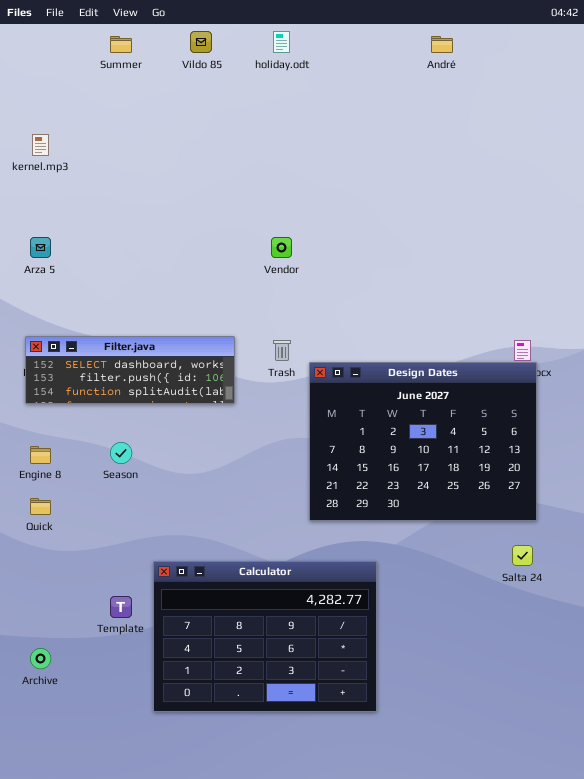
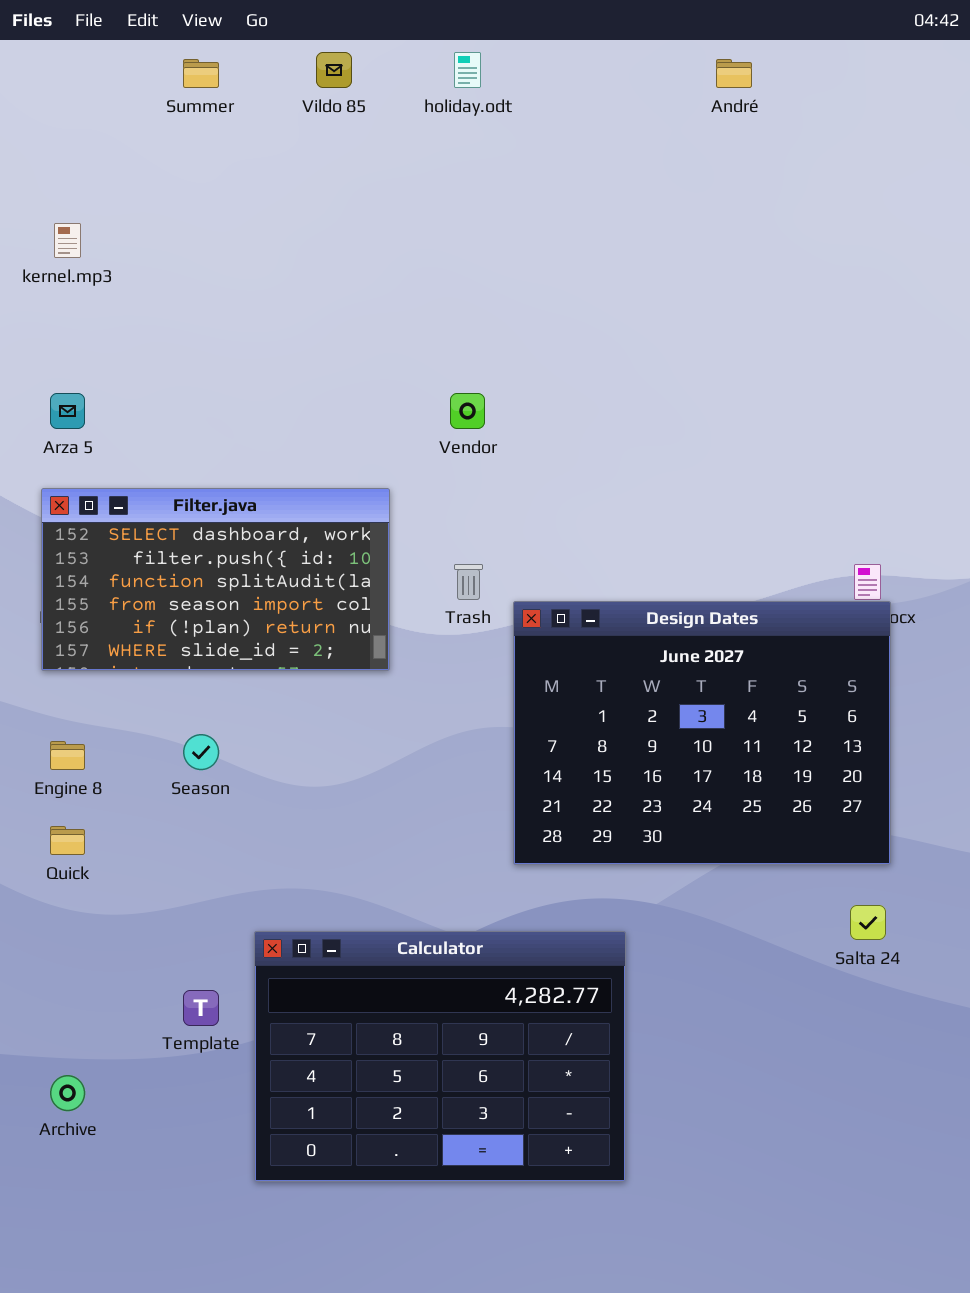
Filter.java: [25,336,235,404] -> [41,488,390,671], resized

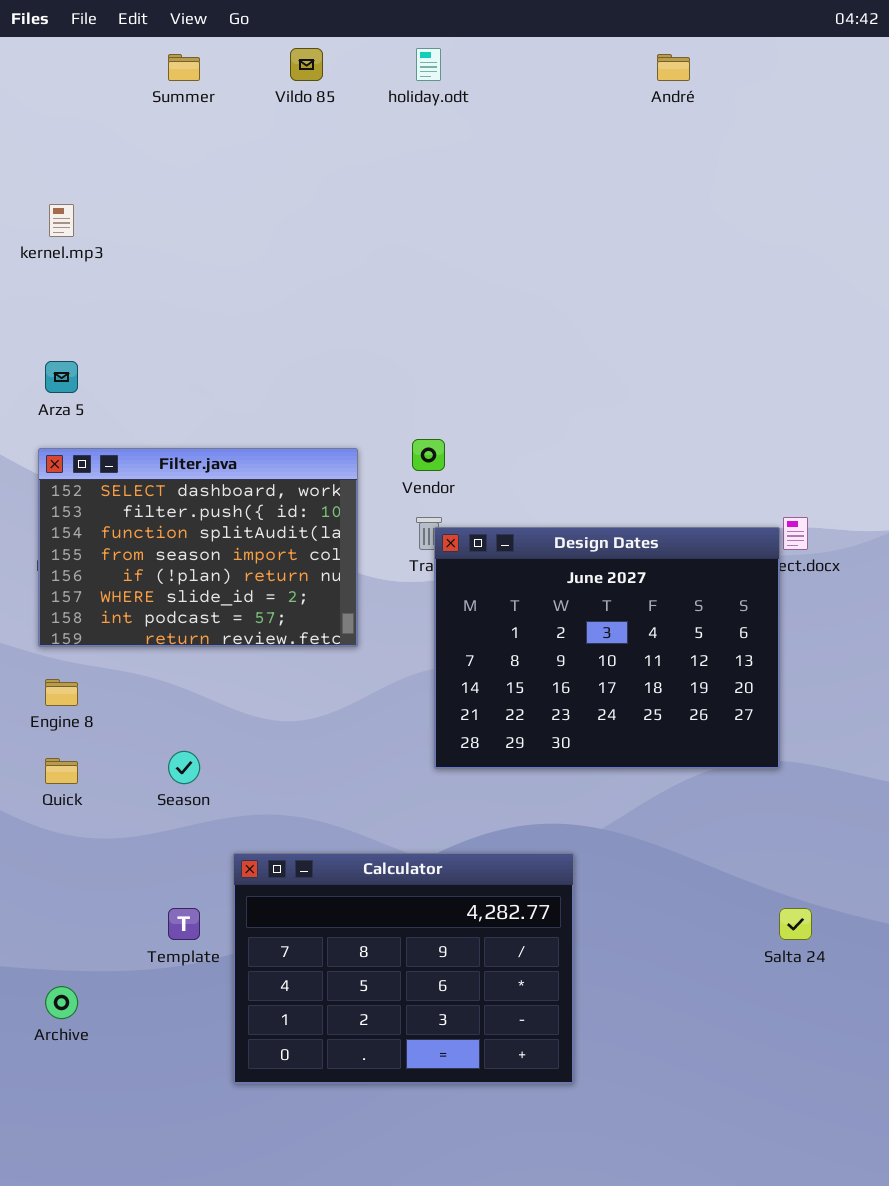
Vendor: [450,393,485,429] -> [412,439,445,471], moved
Filter.java: [41,488,390,671] -> [38,448,358,647], resized
Design Dates: [513,601,891,865] -> [434,527,780,769], moved
Season: [183,734,219,770] -> [168,751,200,784], moved
Salta 24: [850,905,886,940] -> [779,908,812,940], moved

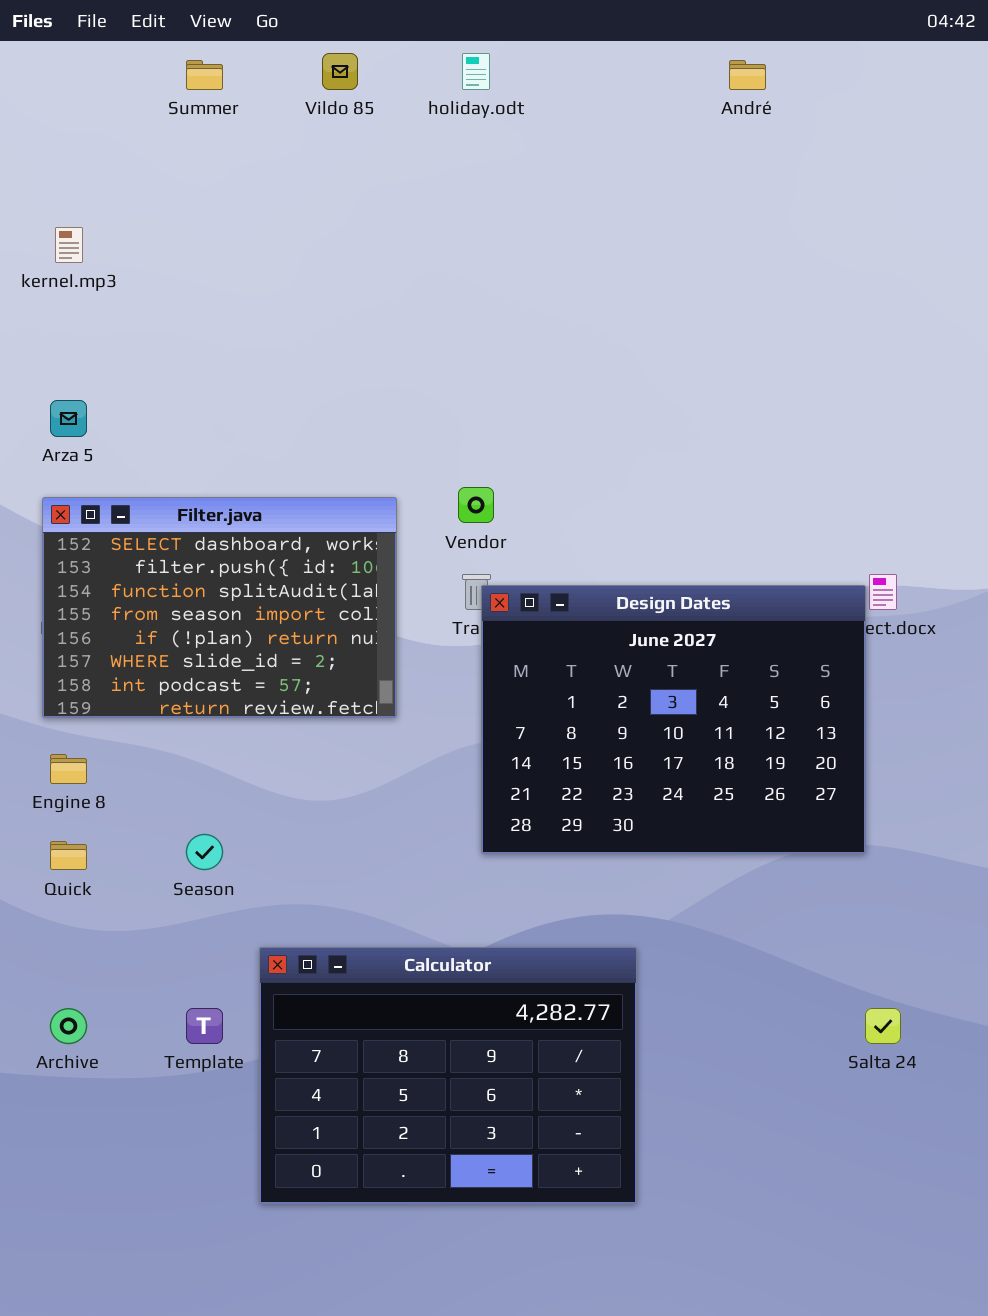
Archive: [45,986,78,1019] -> [50,1008,87,1044], moved

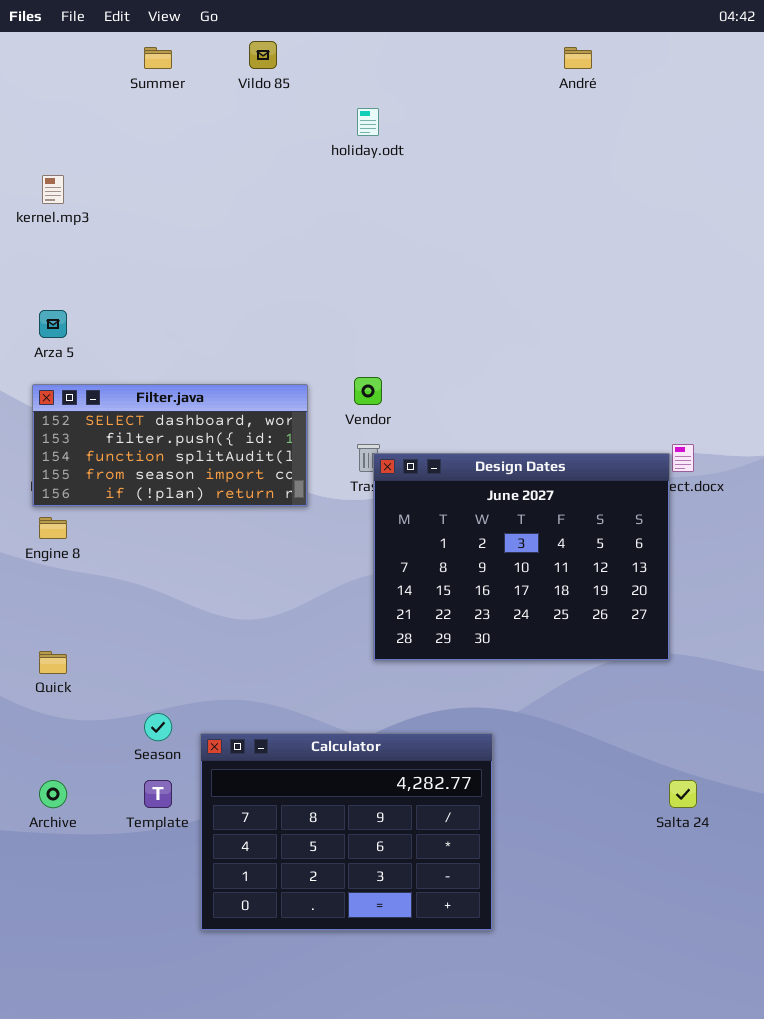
holiday.odt: [462,53,490,90] -> [357,108,379,136], moved
Filter.java: [42,497,397,718] -> [32,384,308,507], resized
Engine 8: [50,754,87,784] -> [39,517,67,539], moved
Season: [186,834,223,870] -> [144,713,172,741], moved

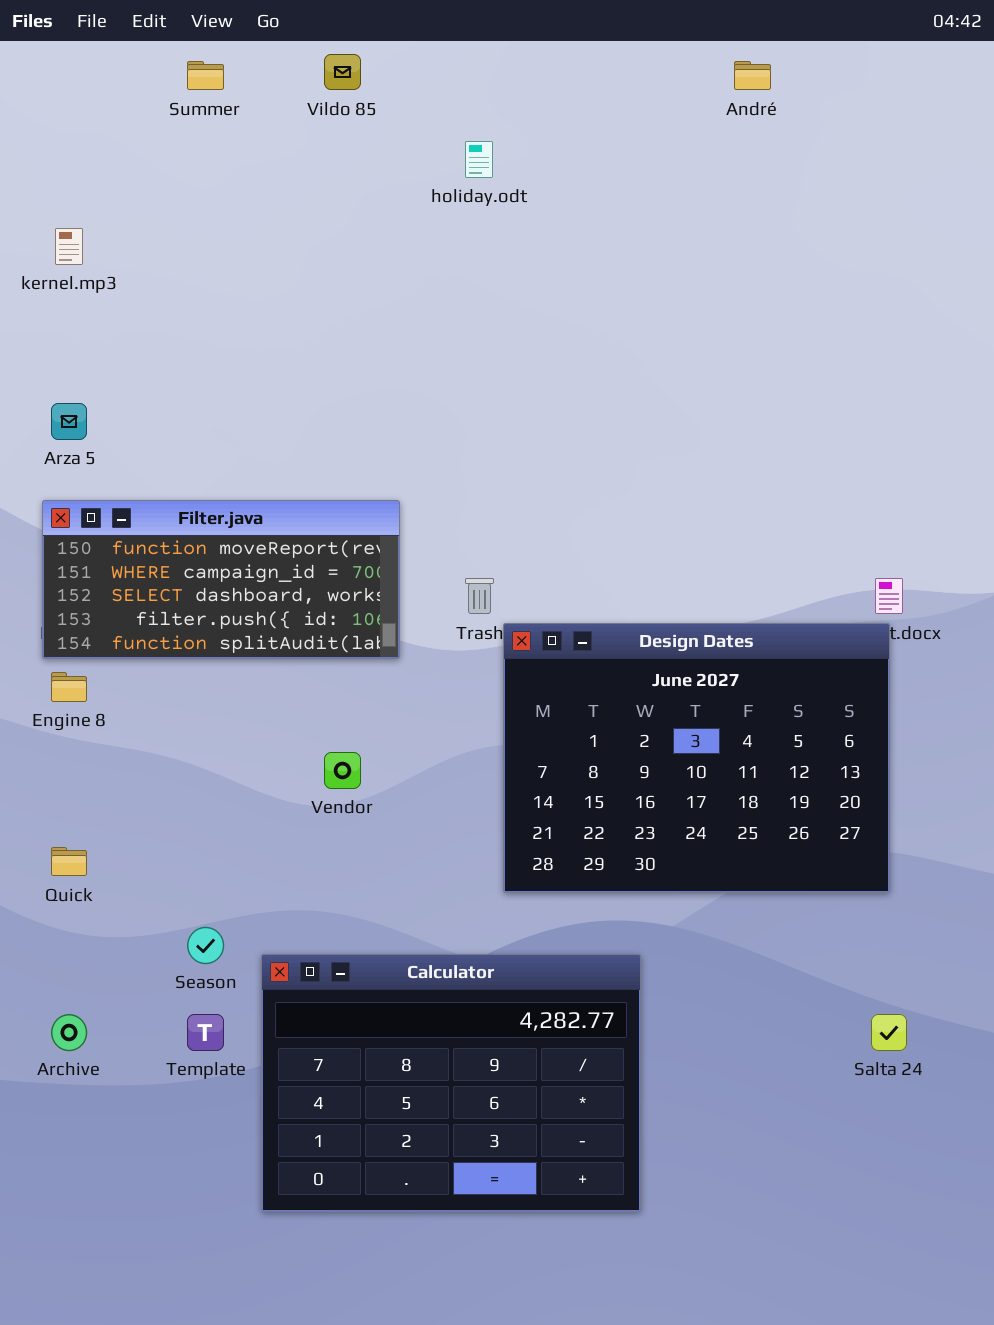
Vendor: [354,377,382,405] -> [324,752,361,789], moved
Filter.java: [32,384,308,507] -> [42,500,400,659], scrolled up 2 rows
Design Dates: [373,453,670,661] -> [503,623,890,893], moved

